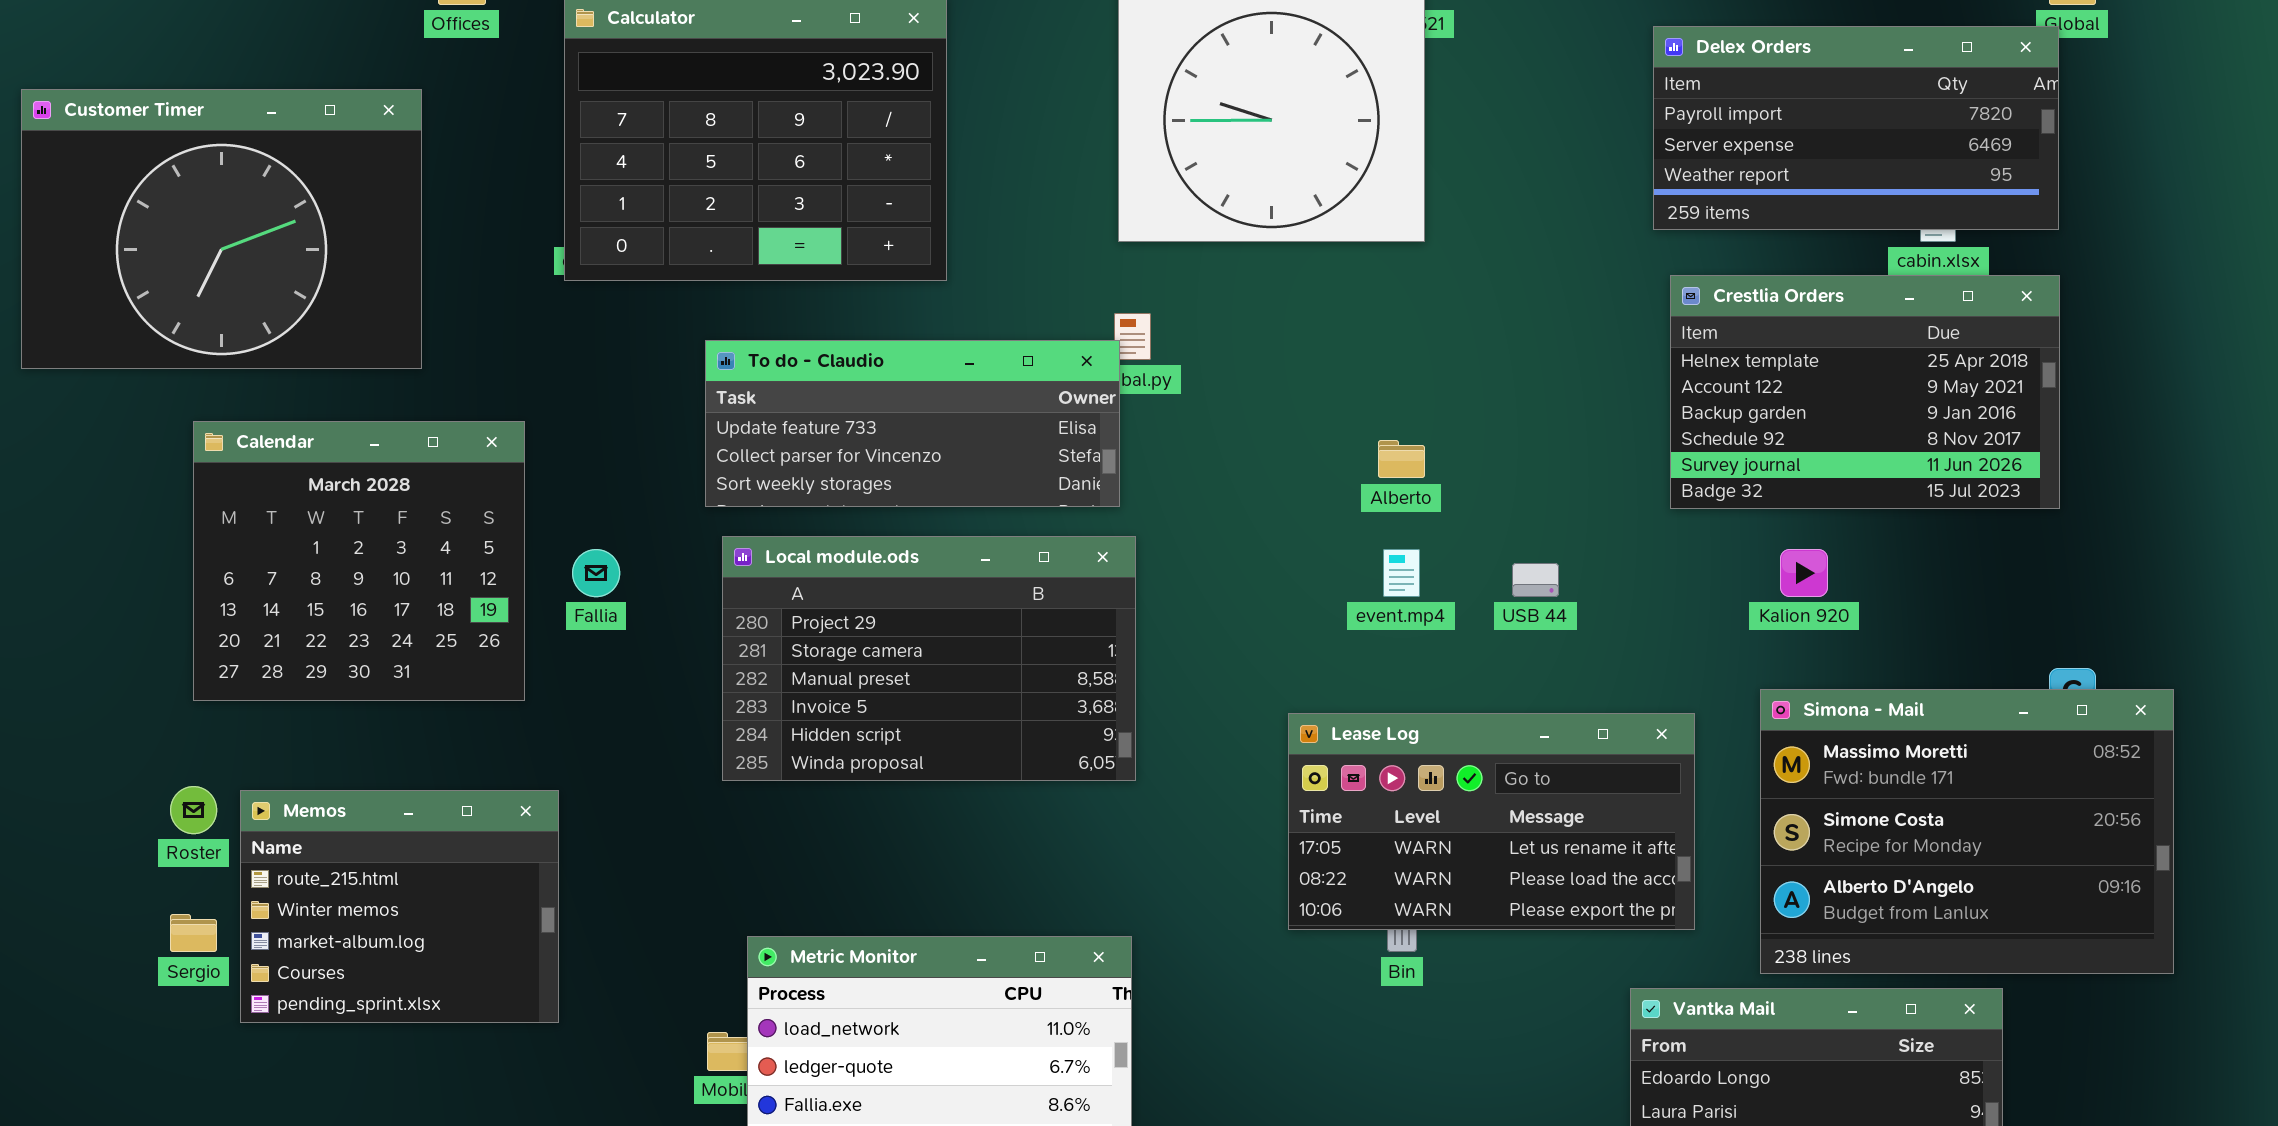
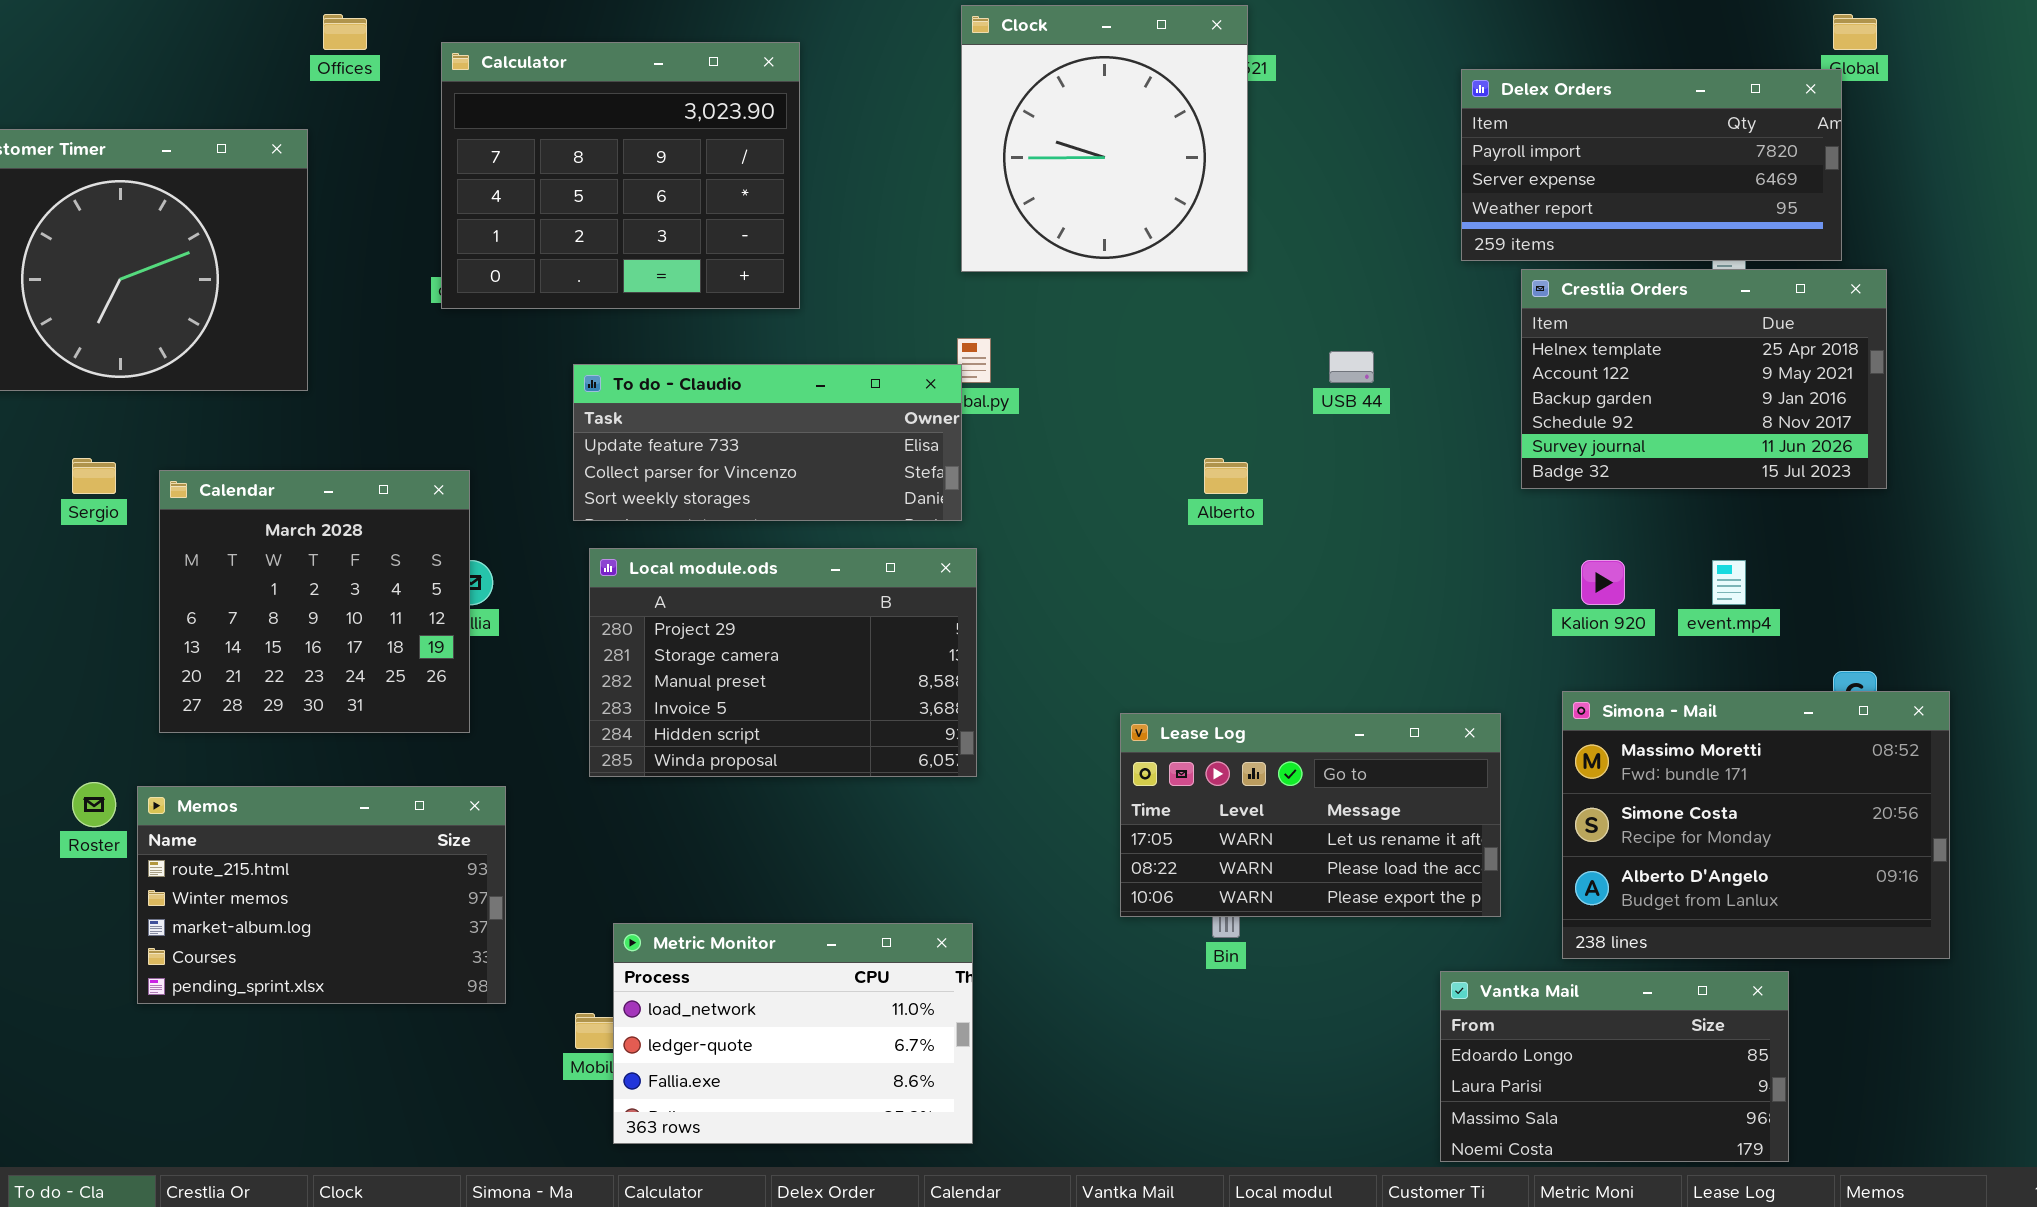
Crestlia Orders: [1670,275,2060,509] -> [1521,269,1887,489], moved
Calendar: [193,421,525,701] -> [159,470,470,733], moved
event.mp4: [1383,549,1420,597] -> [1712,560,1746,605], moved
USB 44: [1512,563,1559,597] -> [1329,351,1374,383], moved
Memos: [240,790,559,1023] -> [137,786,506,1004], resized
Sergio: [170,914,217,952] -> [72,458,116,494], moved

